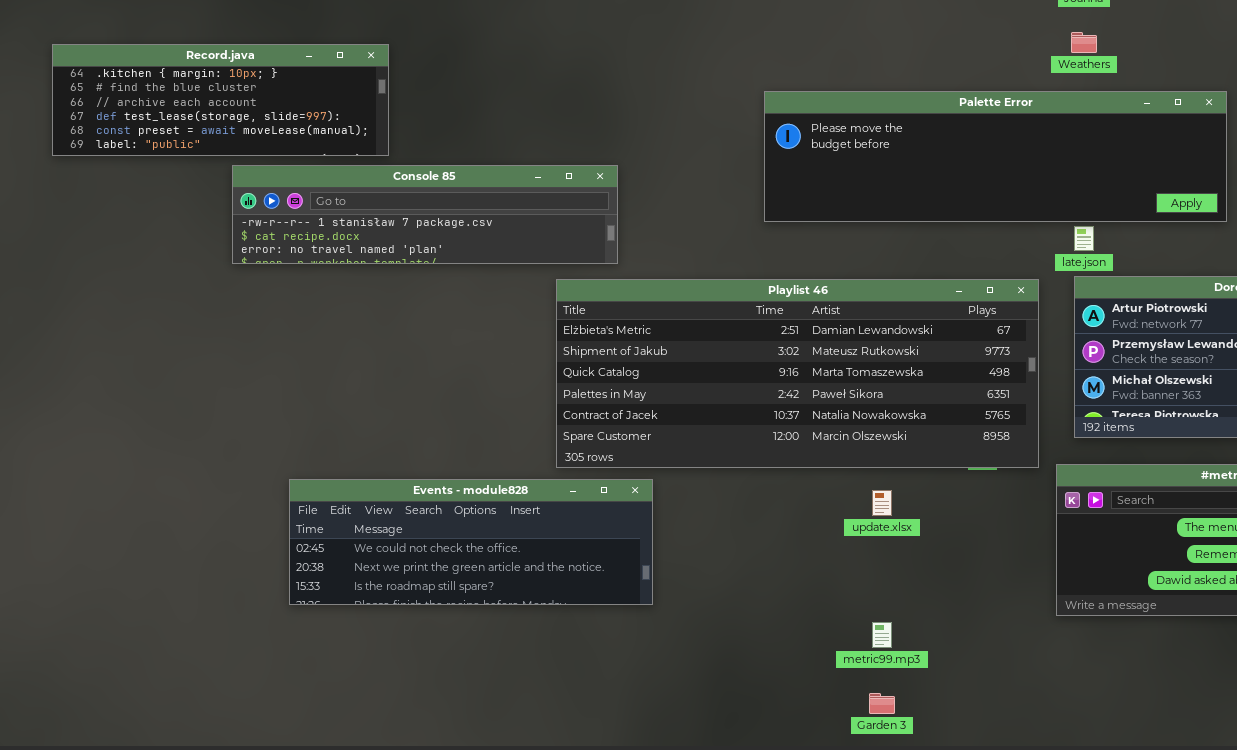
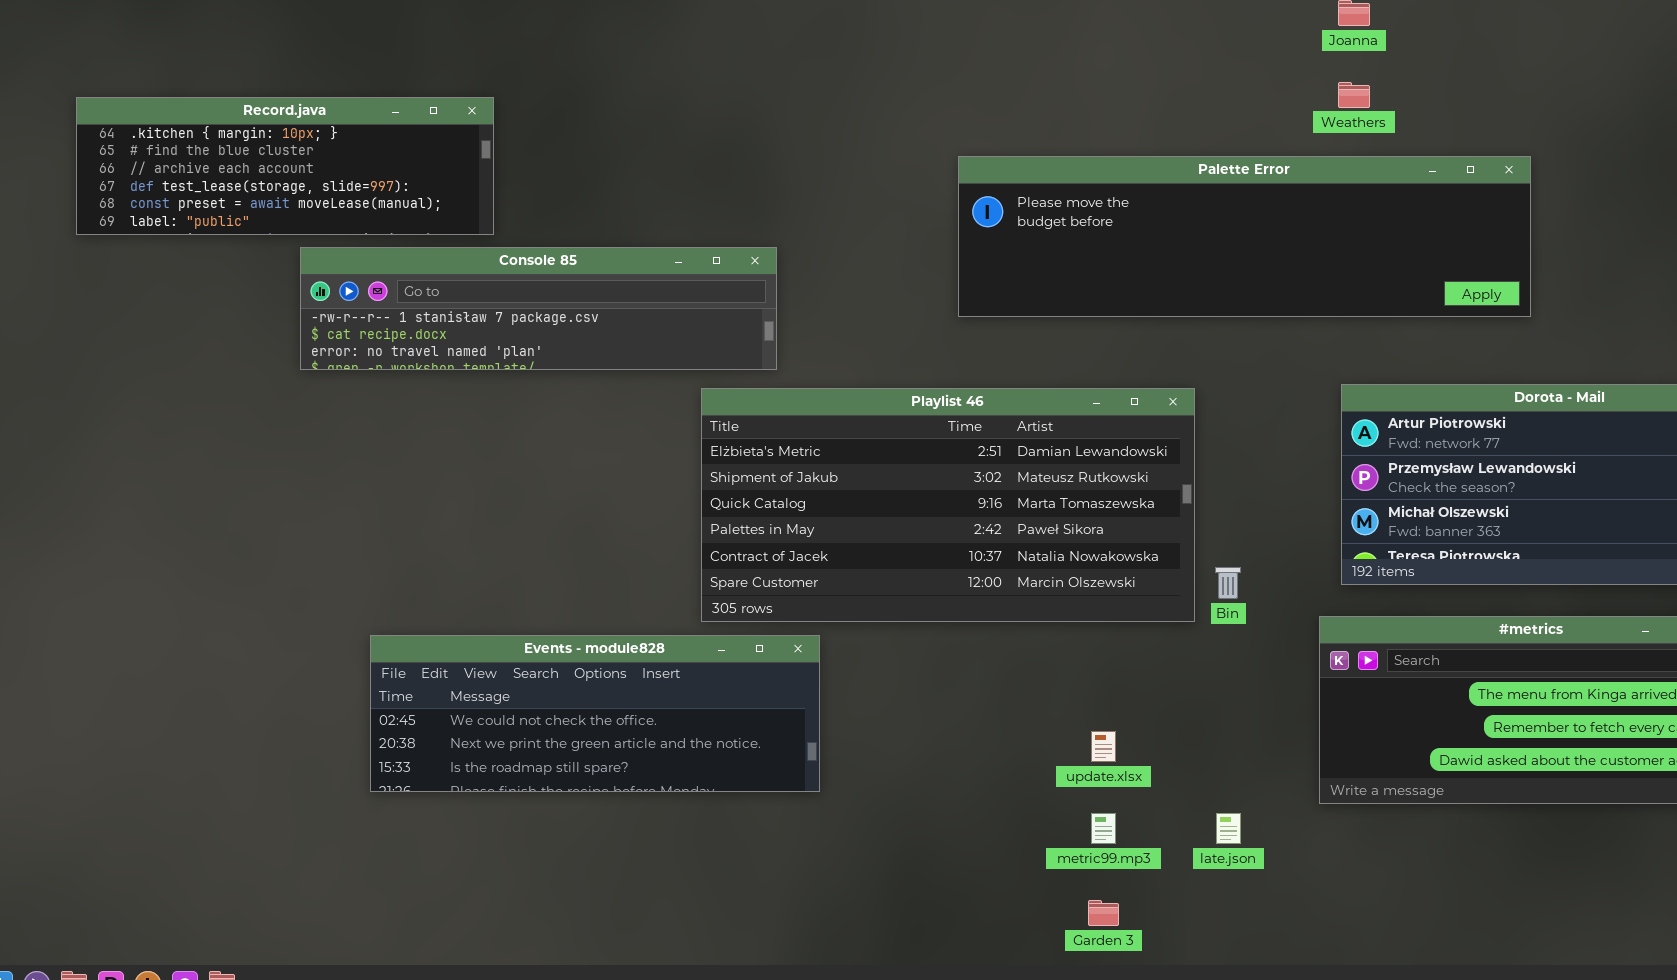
late.json: [1074,226,1094,251] -> [1216,813,1241,844], moved
Playlist 46: [556,279,1039,468] -> [701,388,1195,622], resized
update.xlsx: [872,490,892,516] -> [1091,731,1116,762], moved

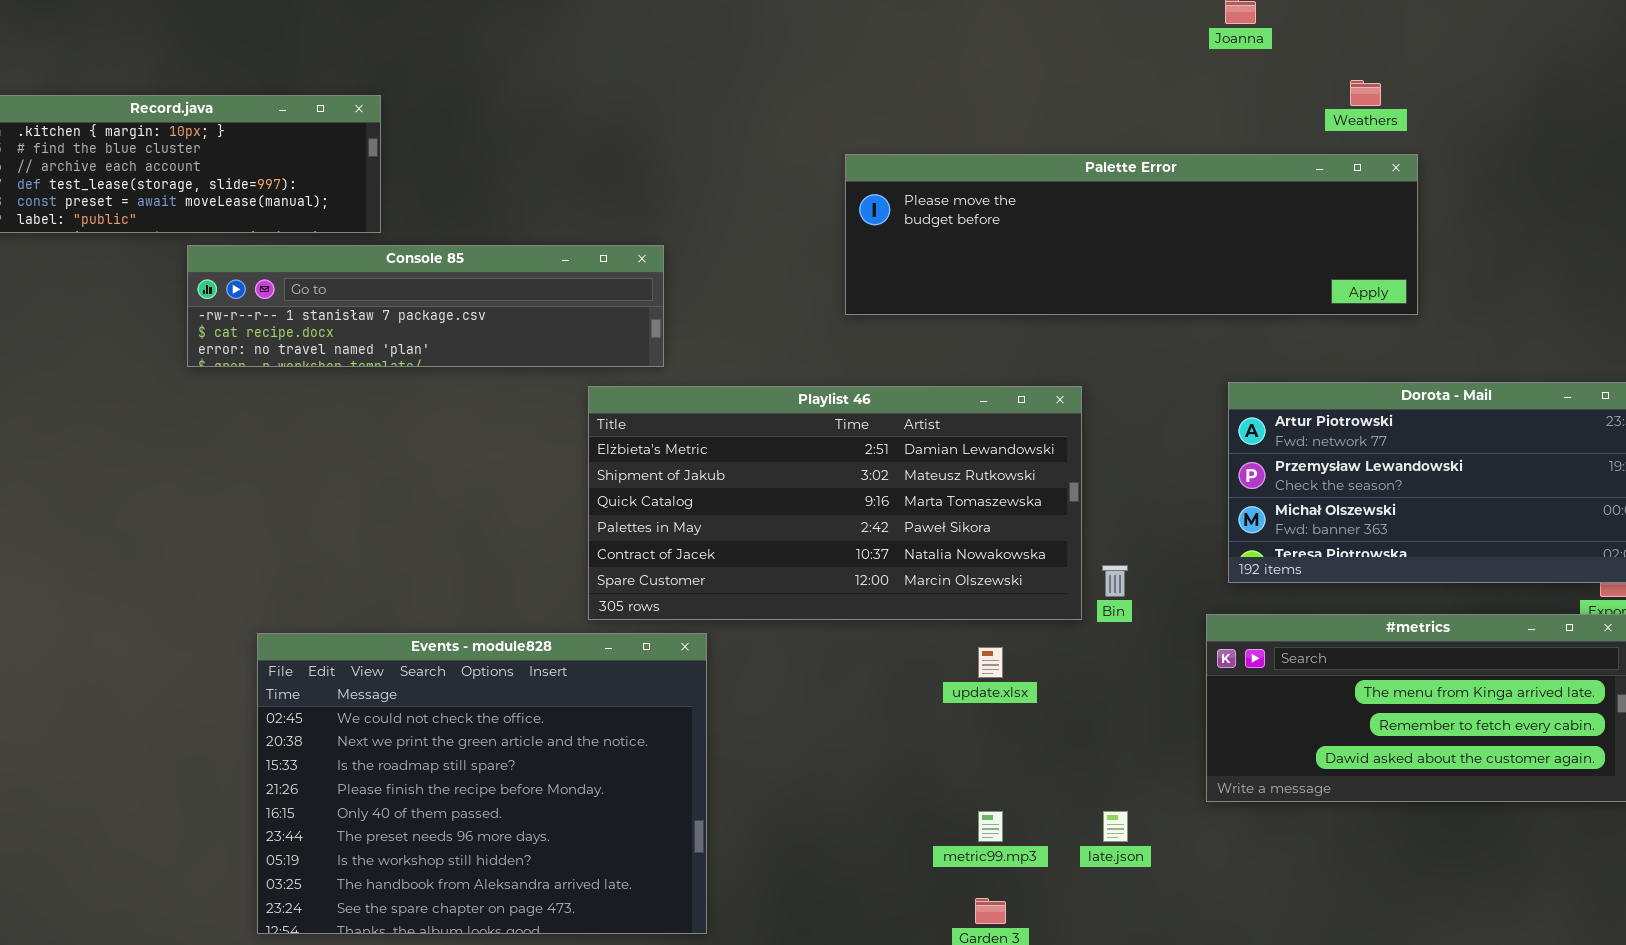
Weathers: [1338,82,1370,108] -> [1350,80,1381,106], moved
Events - module828: [370,635,820,792] -> [257,633,707,934], resized
update.xlsx: [1091,731,1116,762] -> [978,647,1003,678], moved

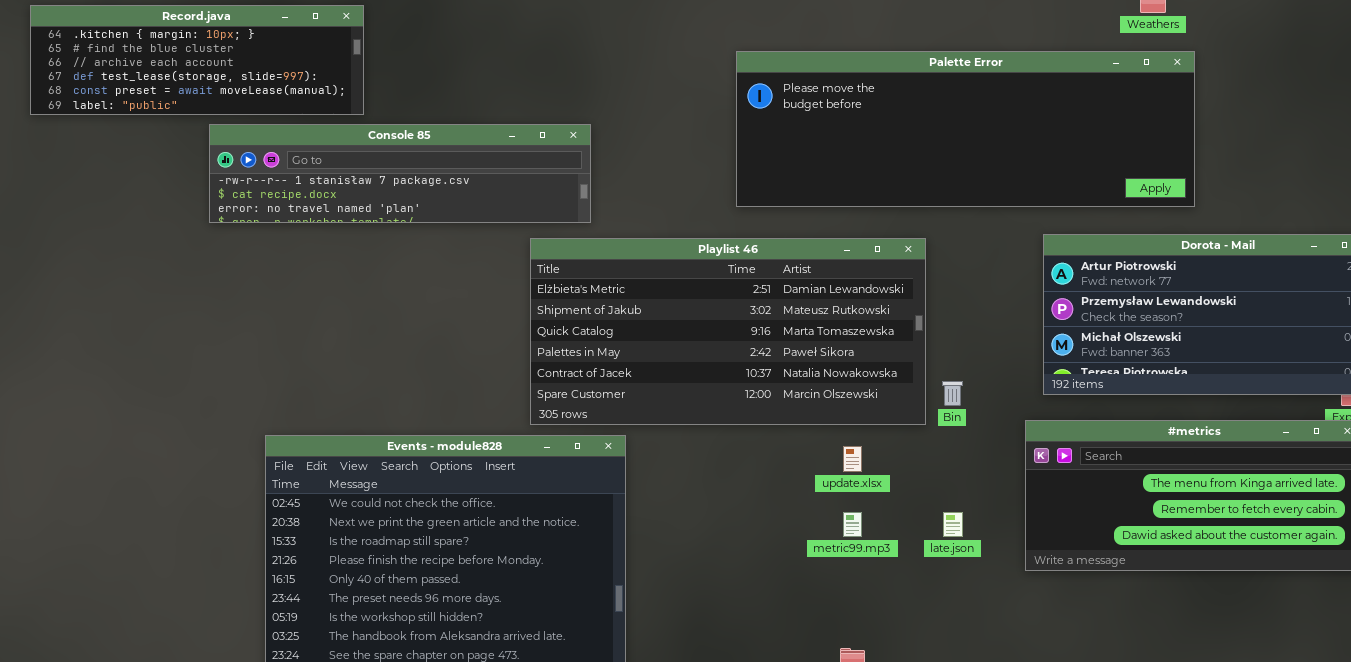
Palette Error: [845,154,1418,315] -> [736,51,1195,207], resized
metric99.mp3: [978,811,1003,842] -> [843,512,862,537], moved
late.json: [1103,811,1128,842] -> [943,512,963,537], moved

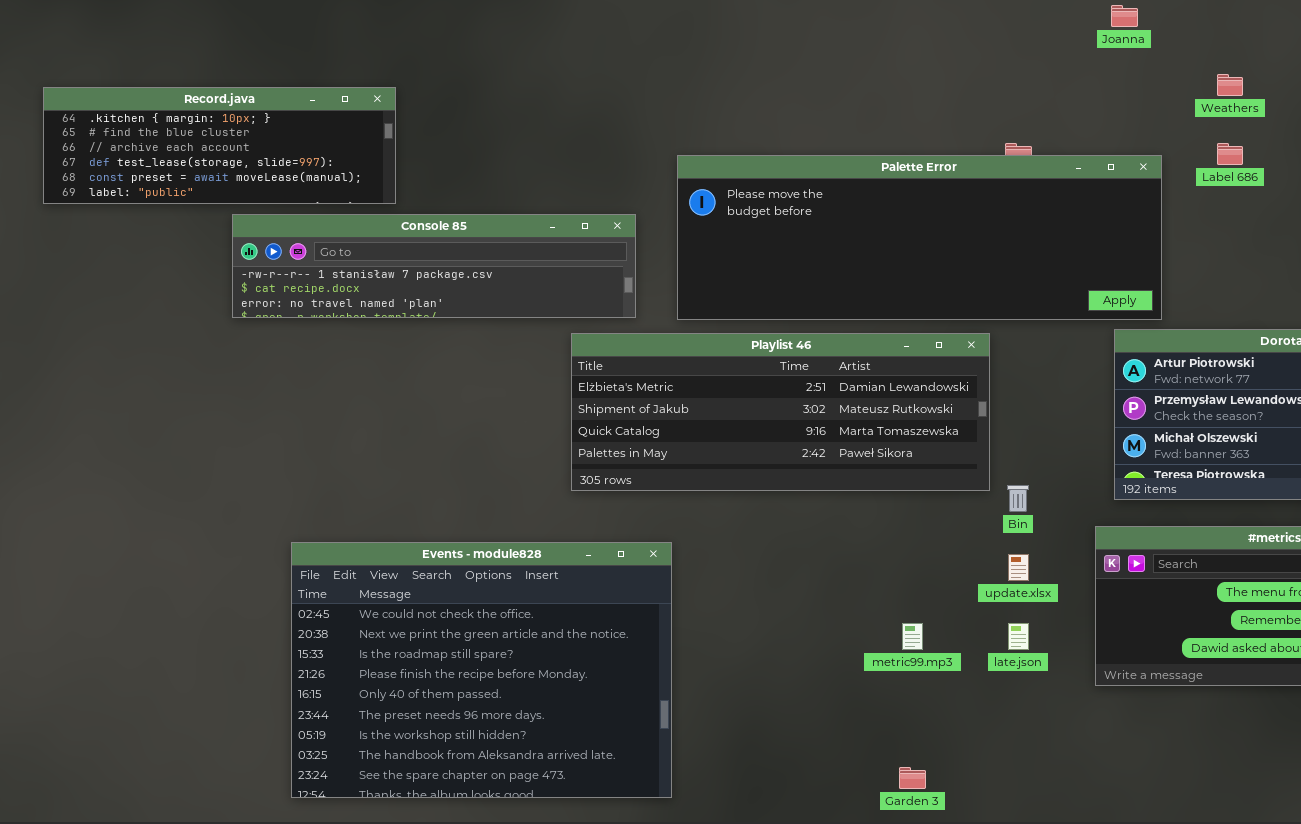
Palette Error: [736,51,1195,207] -> [677,155,1162,320], moved
Playlist 46: [530,238,926,425] -> [571,333,990,491], resized
update.xlsx: [843,446,862,472] -> [1008,554,1029,581], moved

